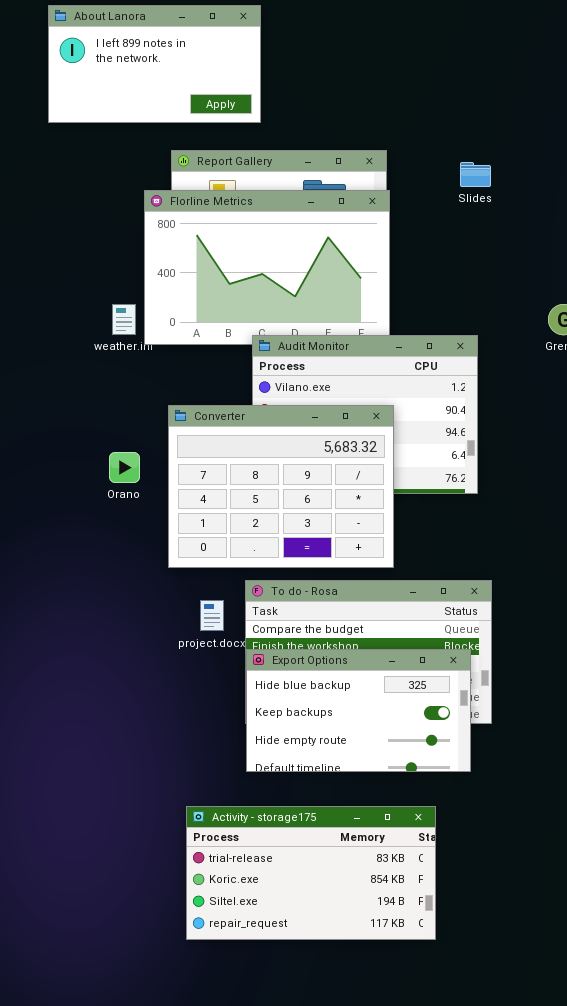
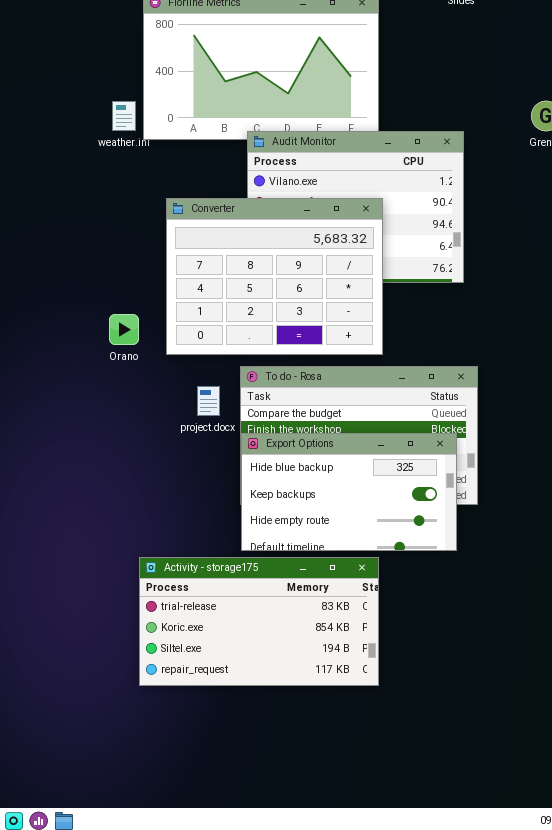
Orano: [109,452,140,483] -> [109,314,139,345], moved
Activity - storage175: [186,806,436,940] -> [139,557,379,686], moved

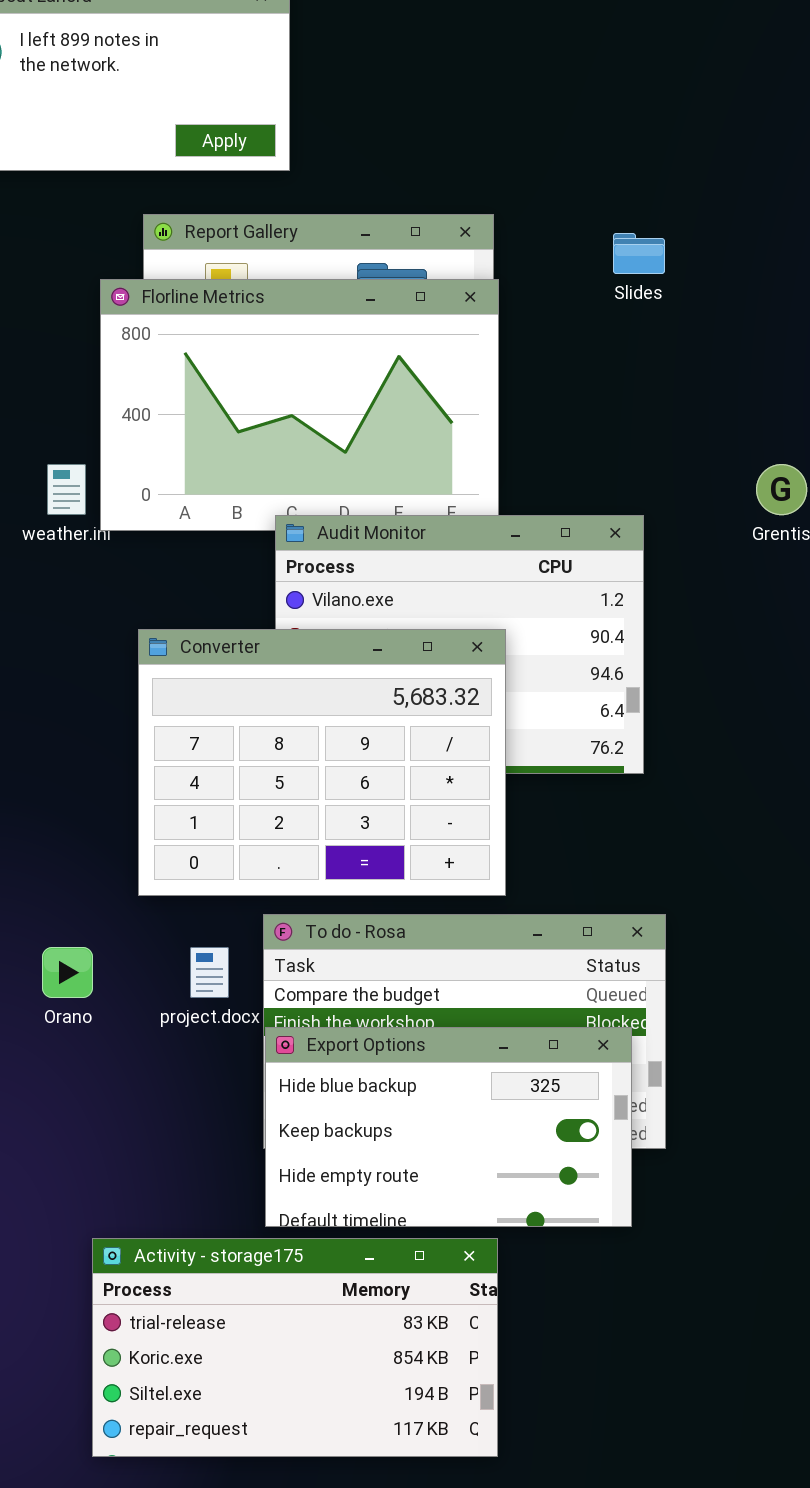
Orano: [109,314,139,345] -> [42,947,93,998], moved

